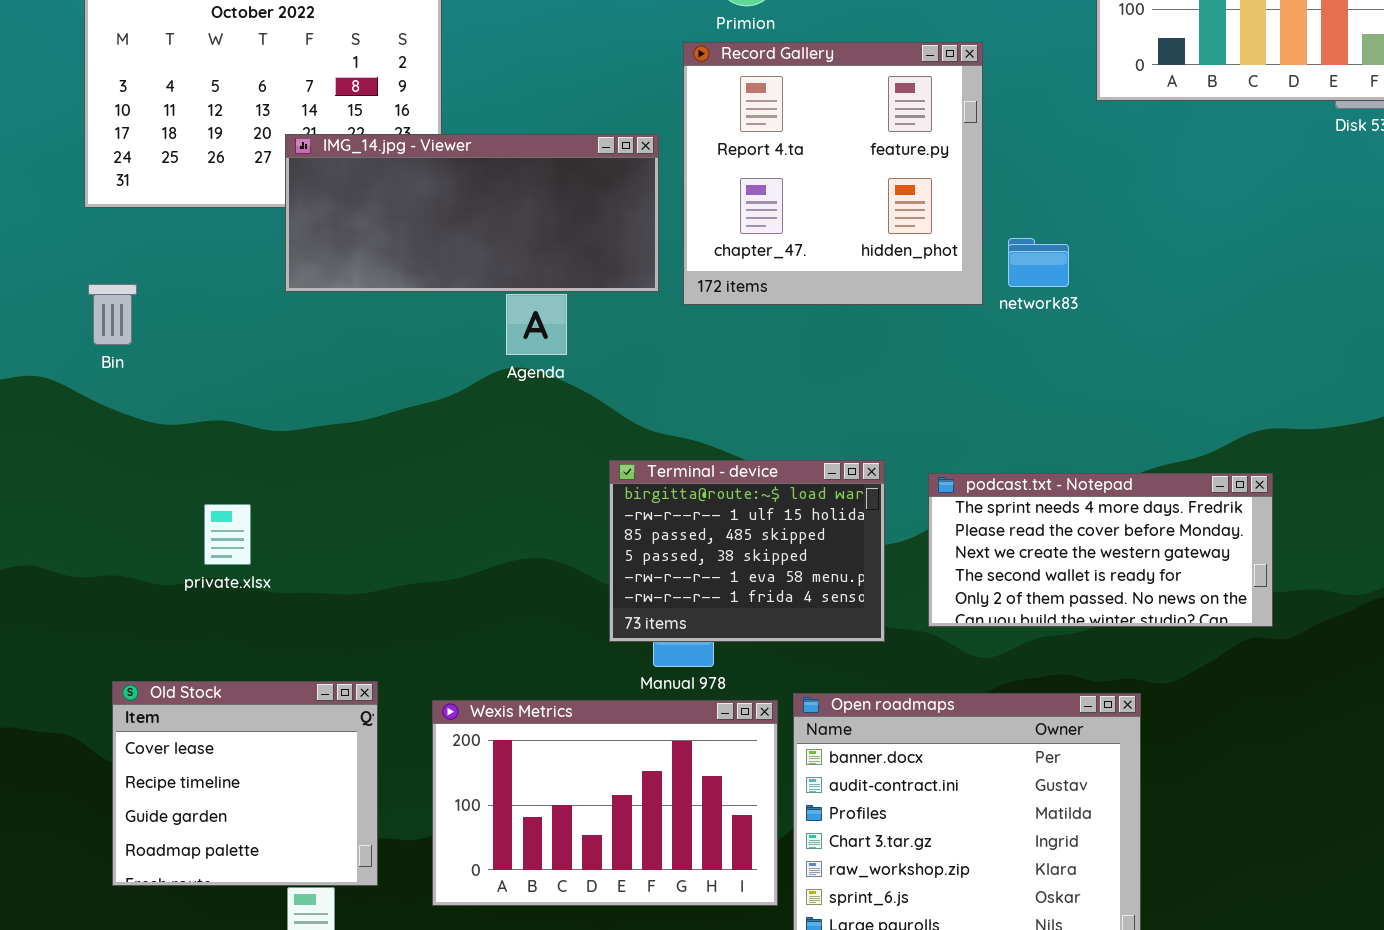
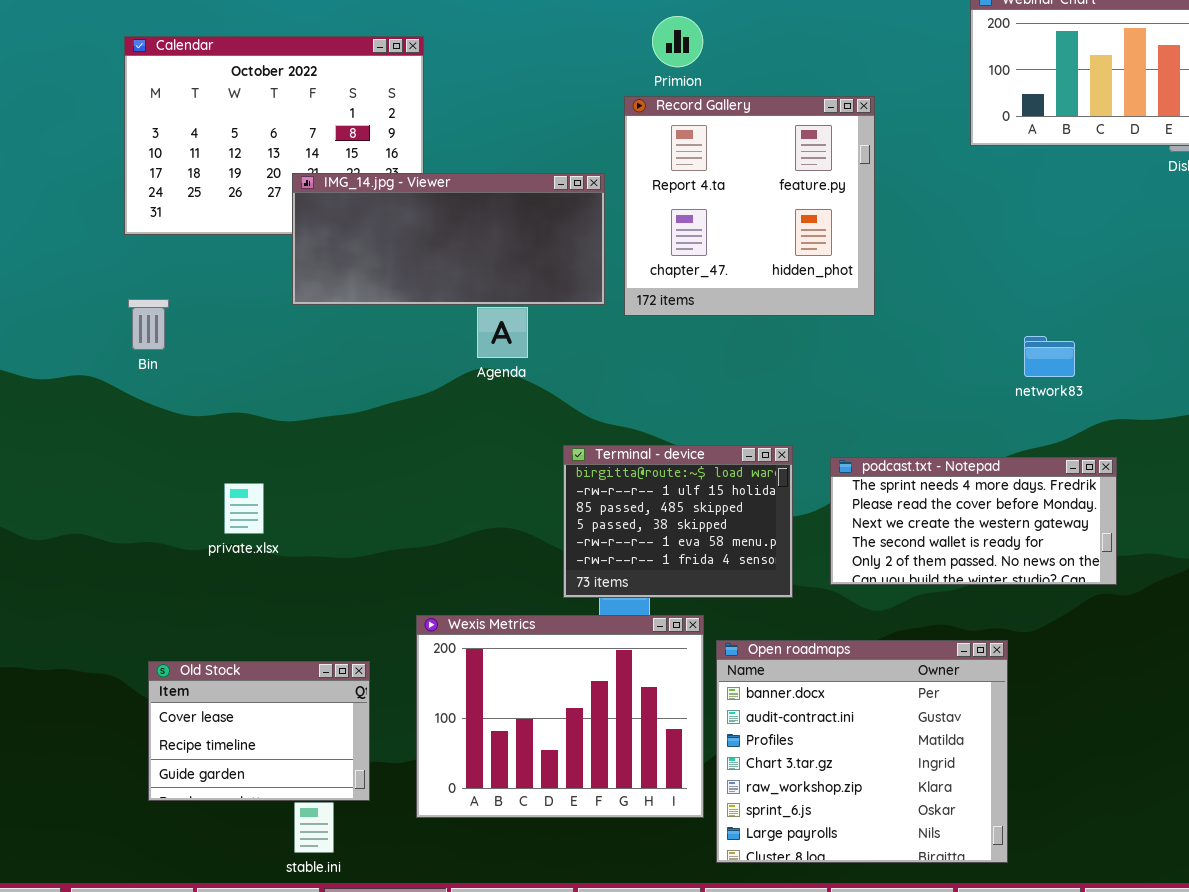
network83: [1008,238,1069,287] -> [1024,336,1075,377], moved
Old Stock: [112,681,378,886] -> [148,661,370,801], resized
Wexis Metrics: [432,700,778,906] -> [416,615,704,818], resized

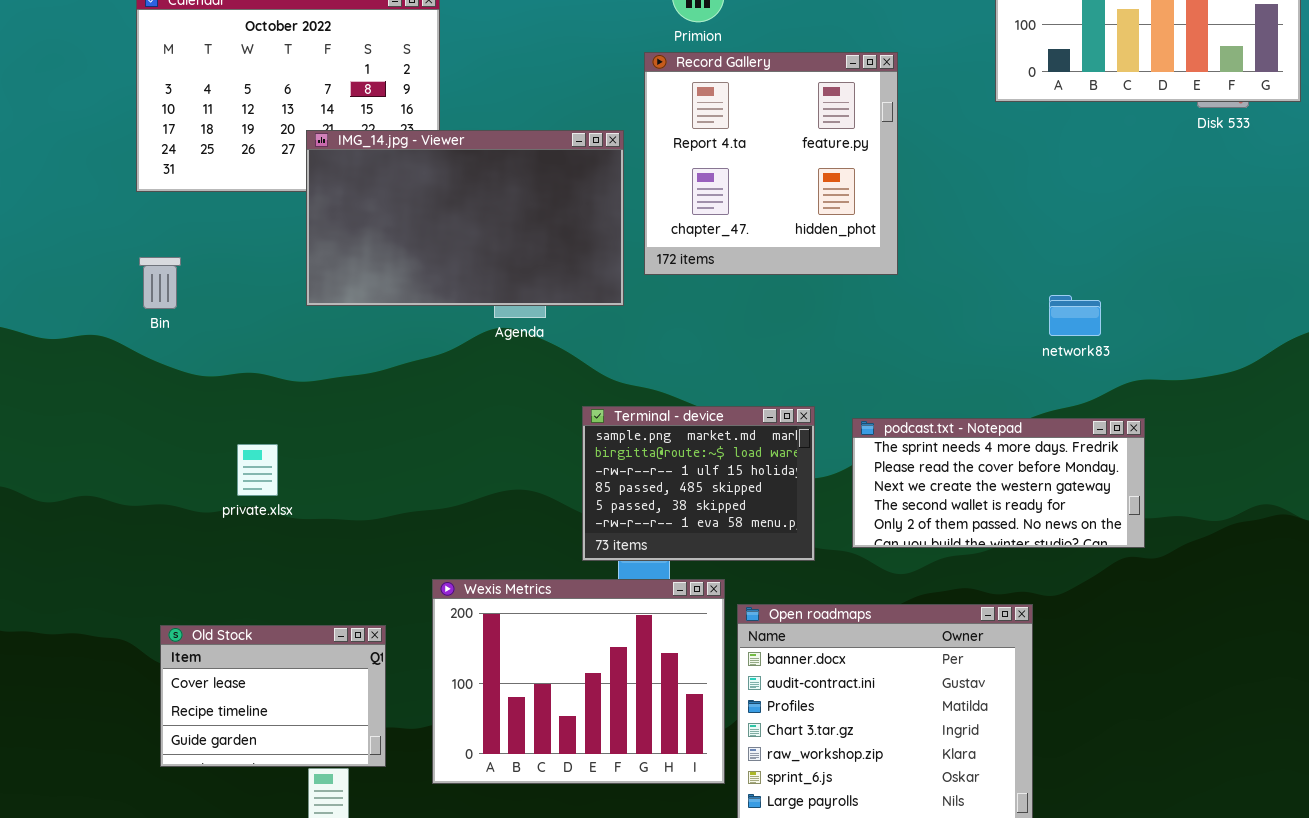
IMG_14.jpg - Viewer: [292,173,605,305] -> [306,130,624,306], resized
Terminal - device: [563,445,793,598] -> [582,406,815,561], scrolled up 1 row

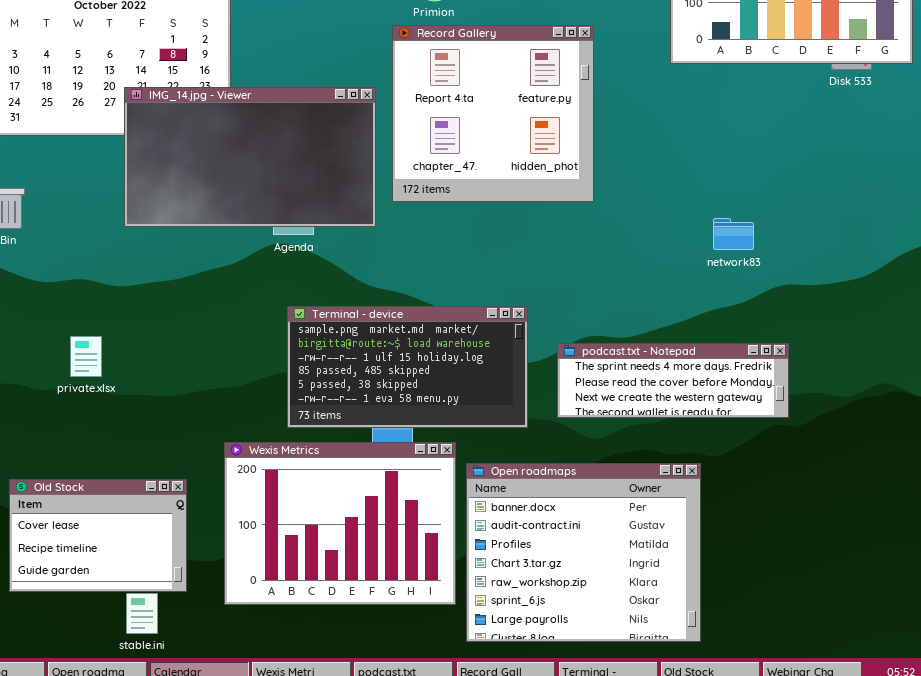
Terminal - device: [582,406,815,561] -> [287,306,528,428], resized
podcast.txt - Notepad: [852,418,1145,548] -> [557,343,789,418], resized

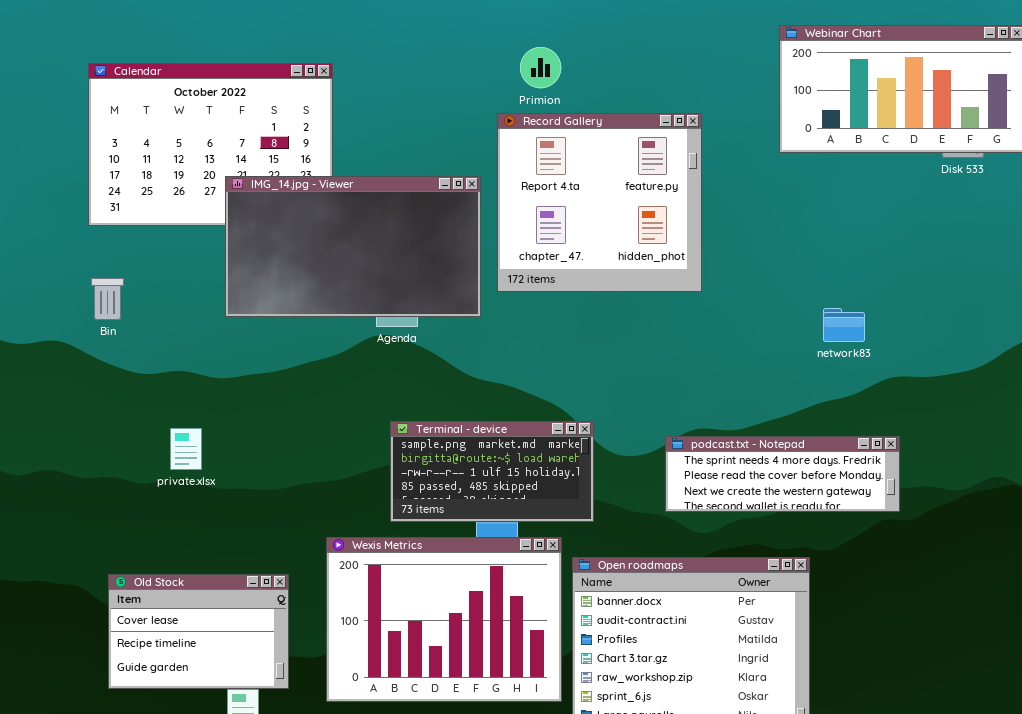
Terminal - device: [287,306,528,428] -> [390,421,594,522], resized

